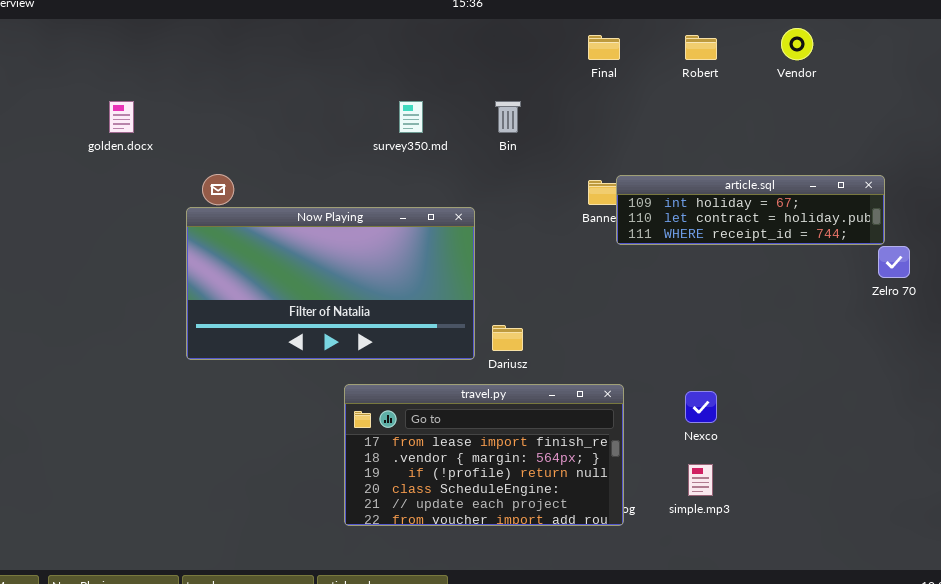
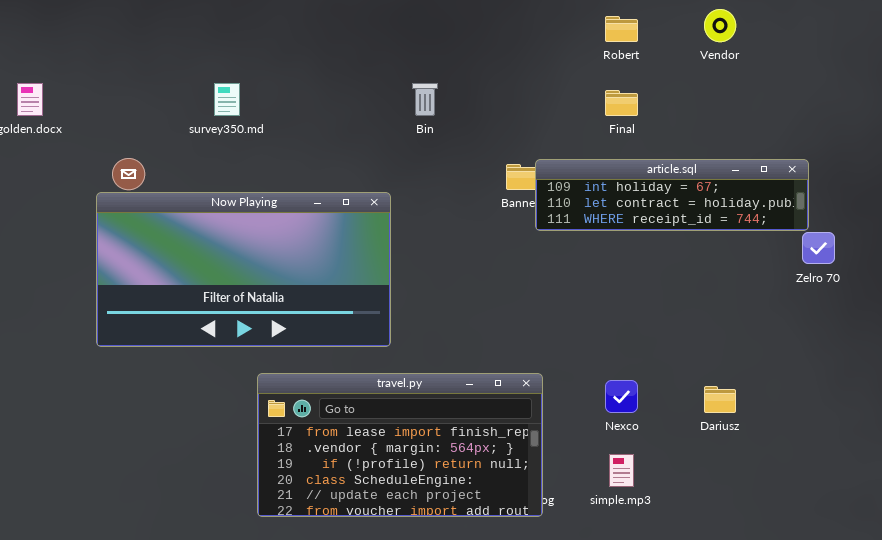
Final: [588,35,620,60] -> [605,90,638,116], moved
survey350.md: [399,101,423,133] -> [214,83,240,116], moved
Dariusz: [492,325,523,351] -> [704,386,736,413], moved

